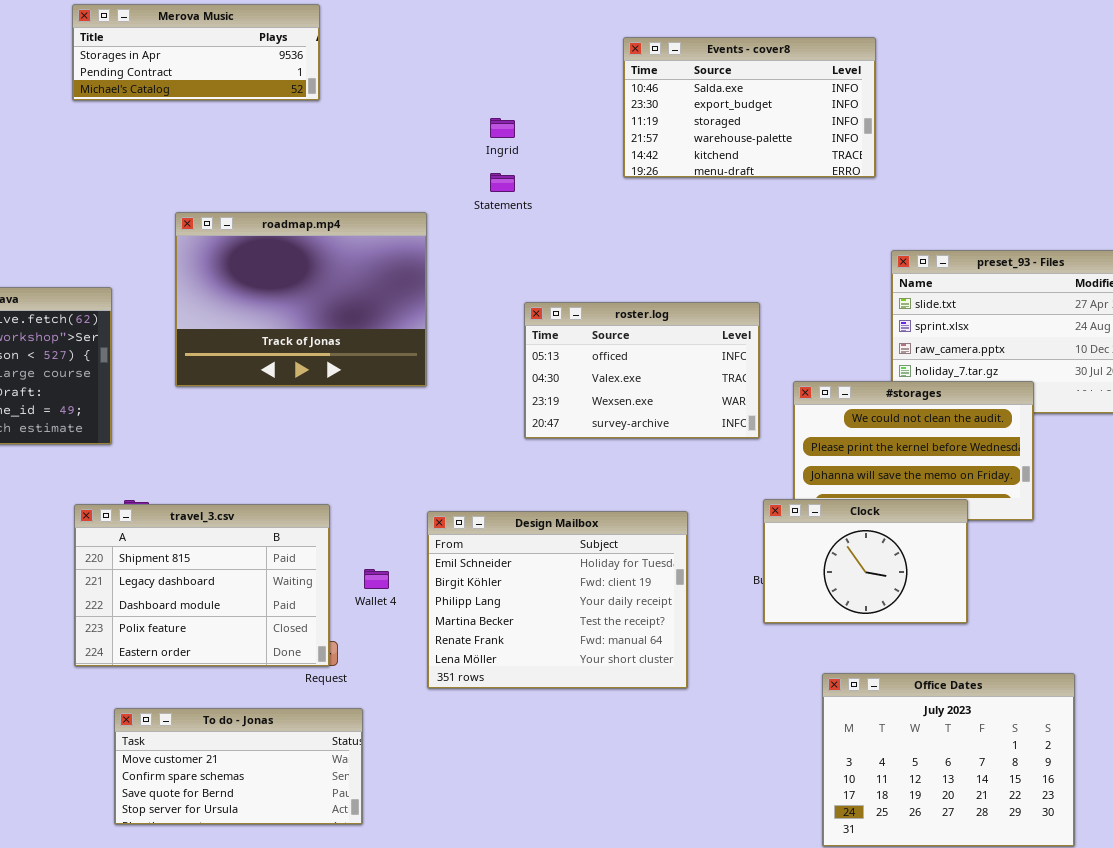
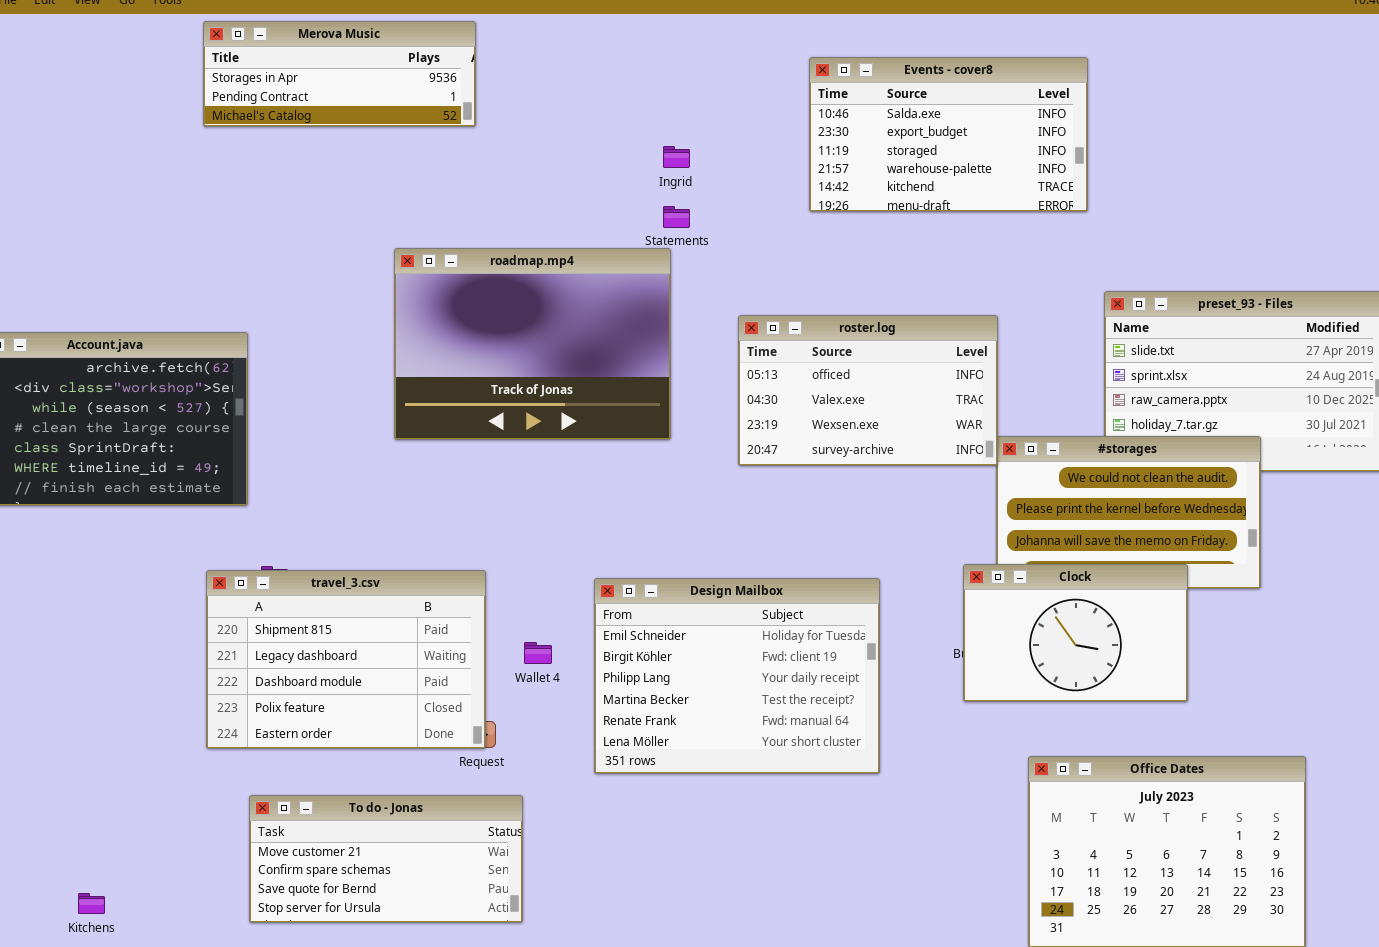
roadmap.mp4: [175,212,427,387] -> [394,248,671,440], moved
roster.log: [524,302,760,439] -> [738,315,998,466], moved

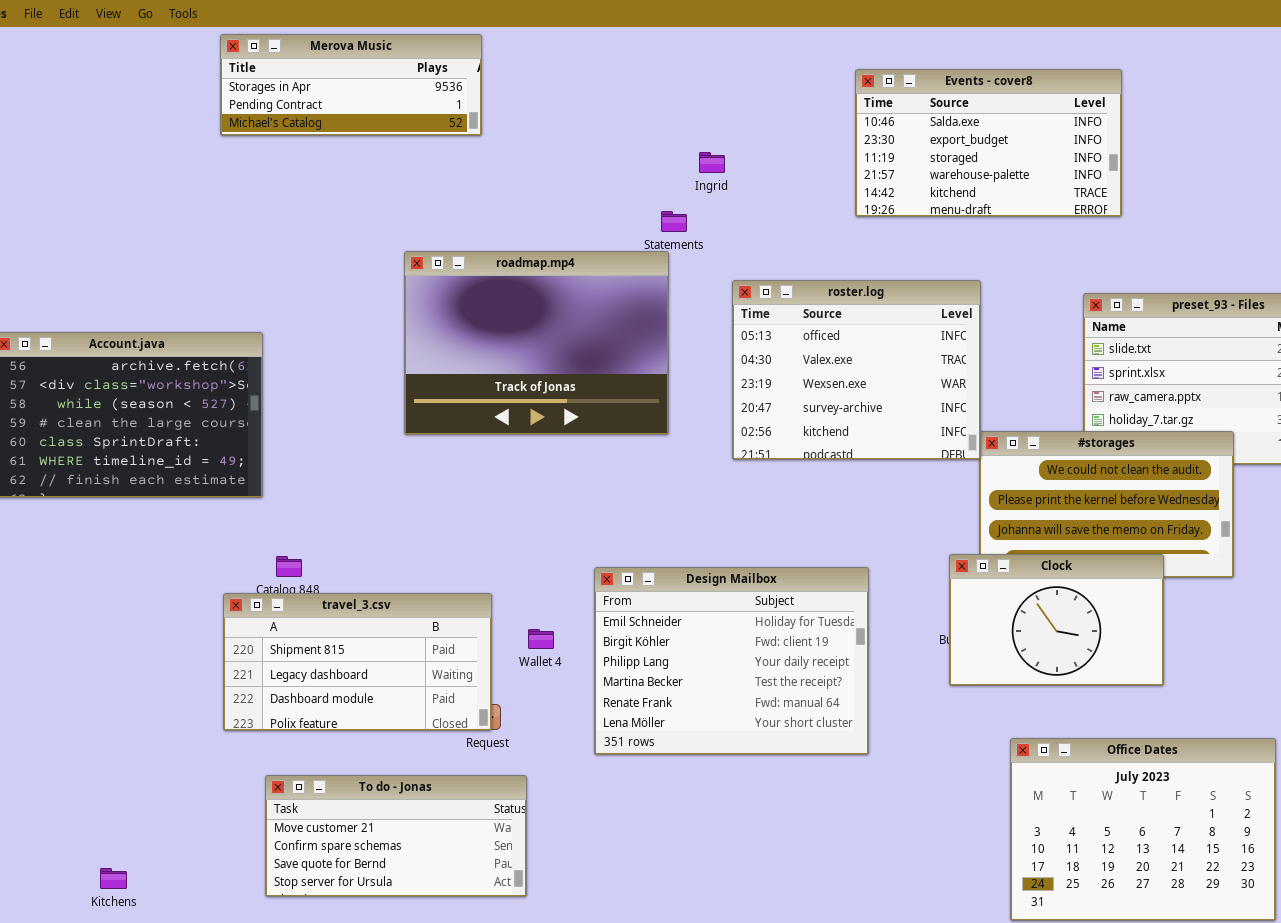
Events - cover8: [809,57,1088,212] -> [855,69,1122,217], moved
Ingrid: [663,146,690,168] -> [699,152,725,173], moved
roster.log: [738,315,998,466] -> [732,280,981,460], resized
travel_3.csv: [206,570,486,749] -> [223,593,492,731], resized

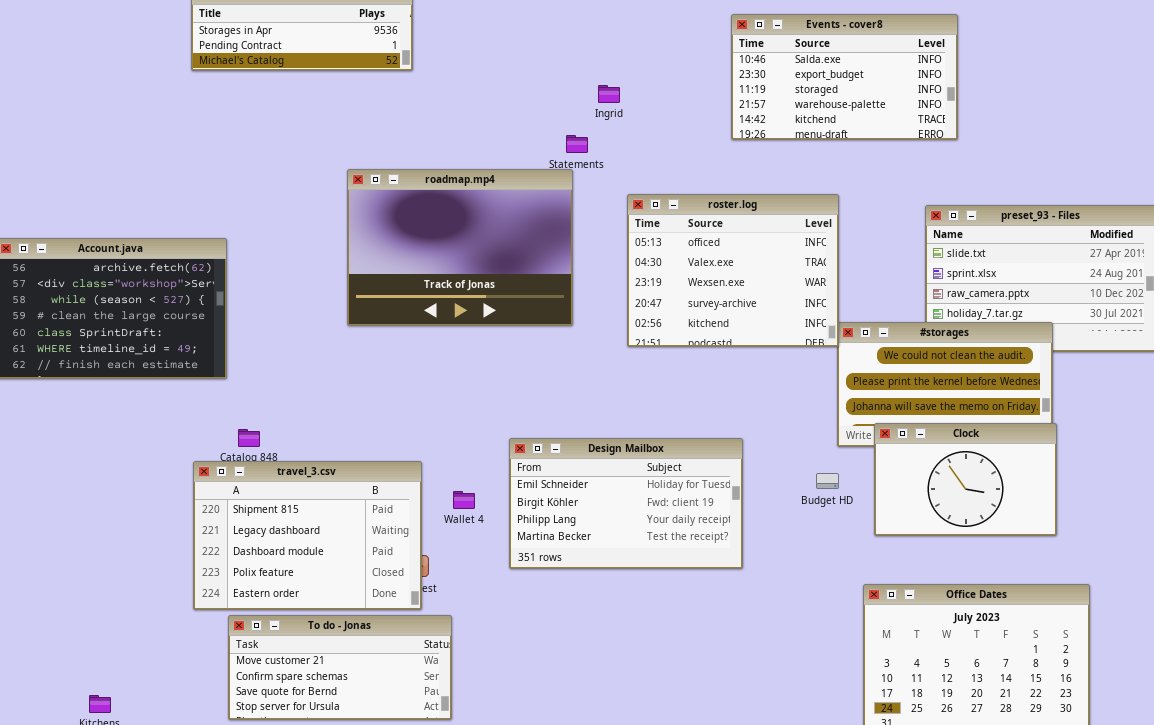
Clock: [949,554,1164,686] -> [874,423,1057,536], moved
Design Mailbox: [594,567,869,755] -> [509,438,743,569], resized
travel_3.csv: [223,593,492,731] -> [193,461,422,610], resized

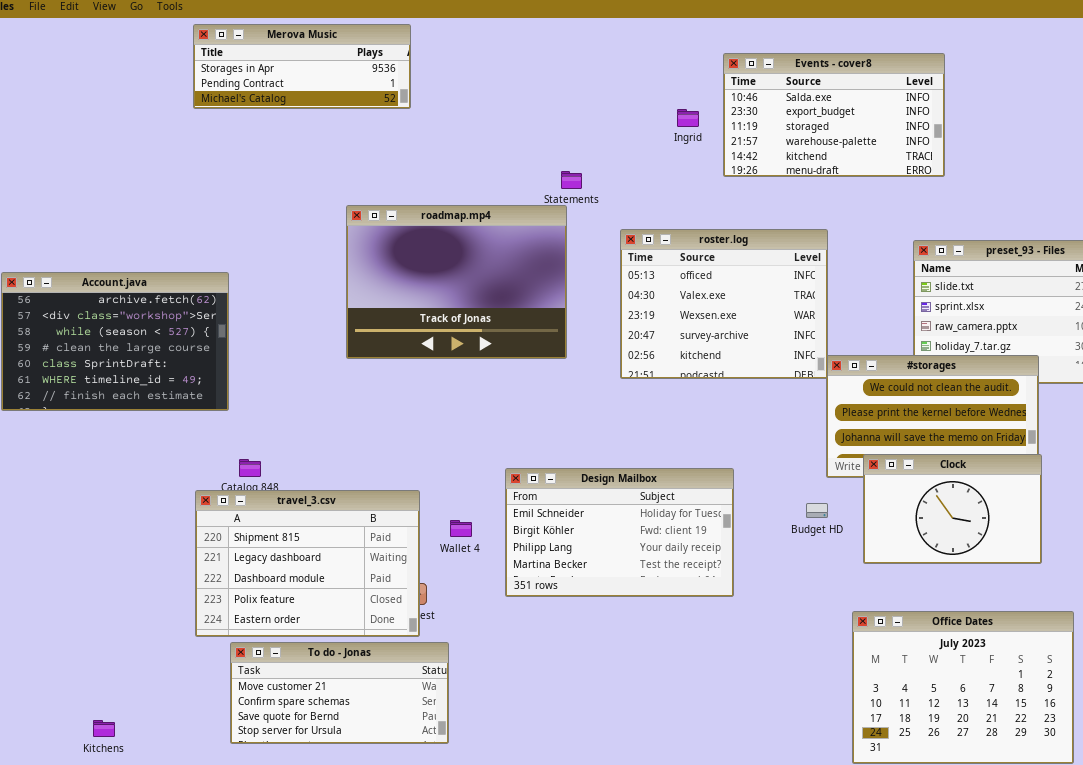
Ingrid: [598,85,620,103] -> [677,109,699,127], moved

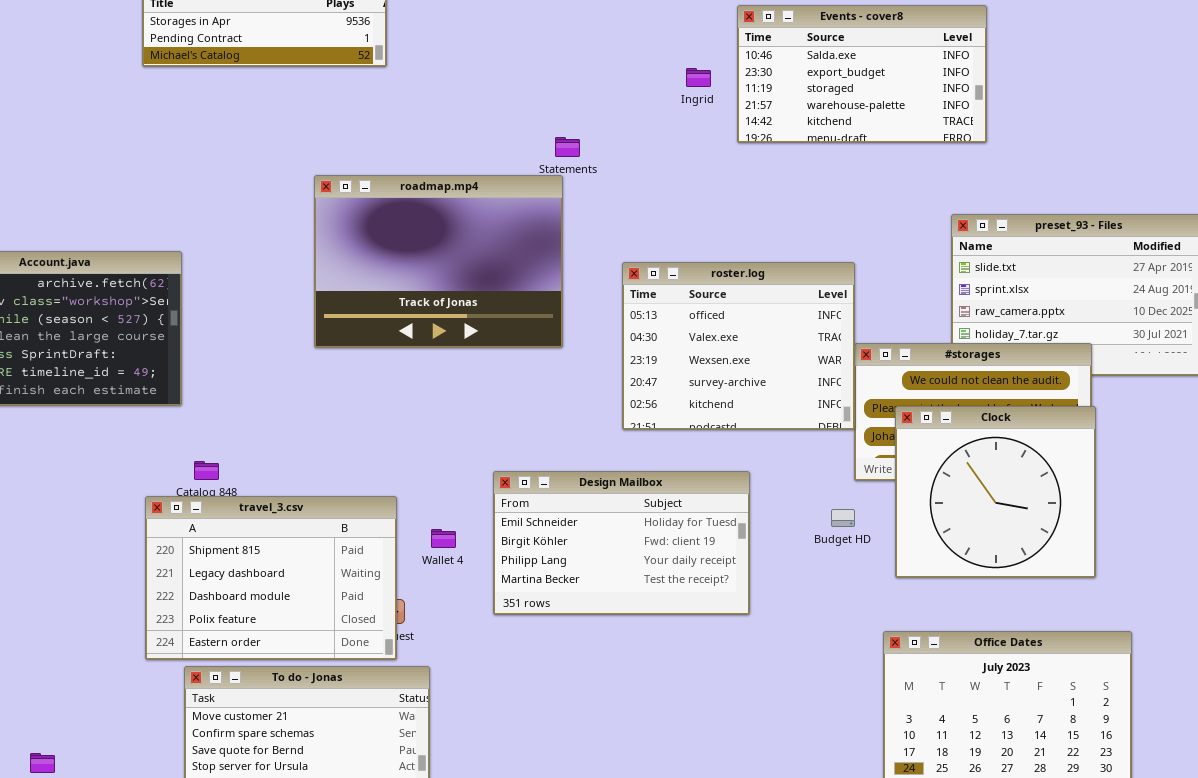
roster.log: [620,229,828,379] -> [622,262,855,430], moved
Clock: [863,454,1042,564] -> [895,406,1096,578], resized

